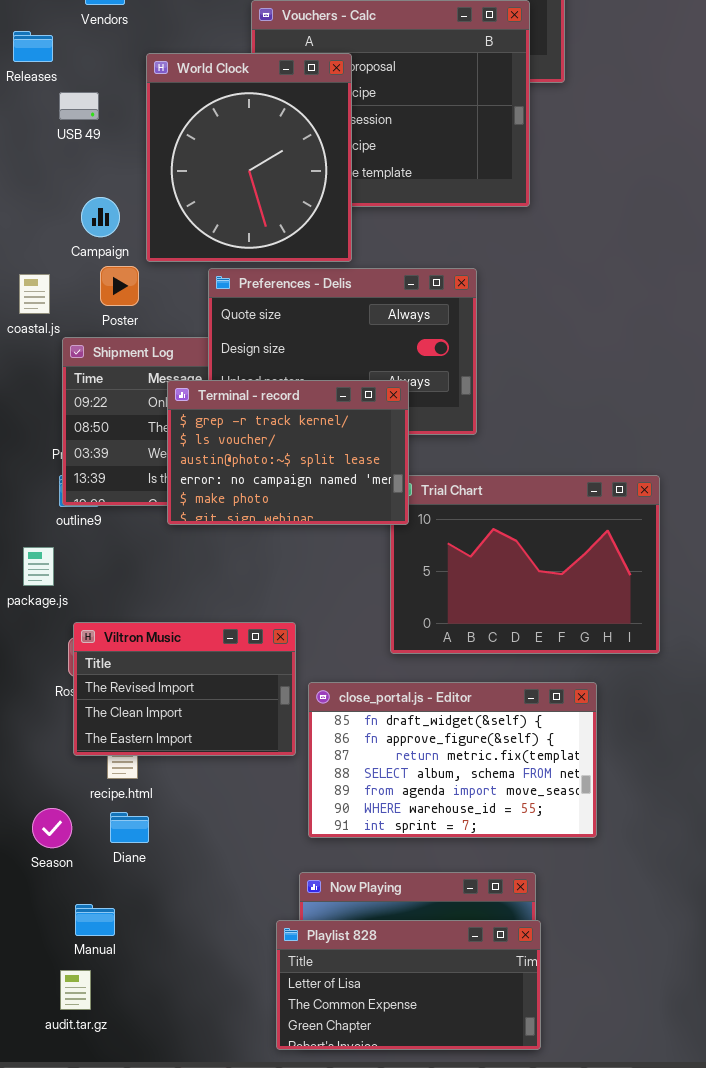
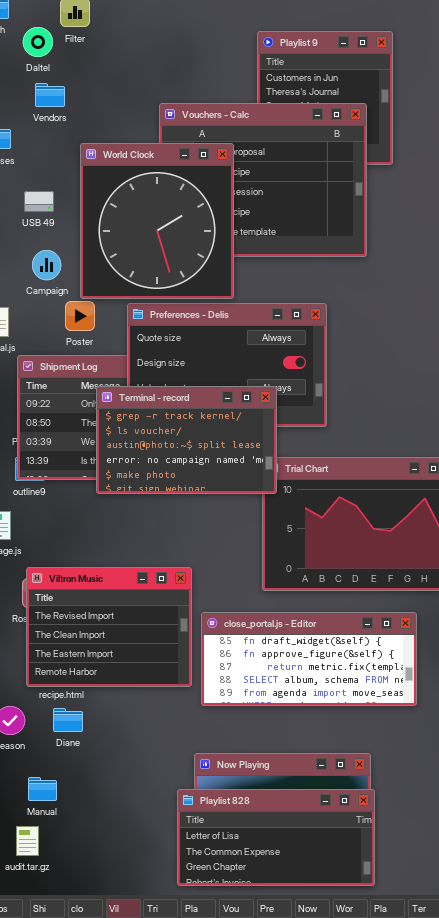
USB 49: [59,92,99,120] -> [24,191,54,212], moved
Poster: [100,266,139,306] -> [65,301,95,331], moved
Viltron Music: [73,622,296,756] -> [26,567,192,687], resized
close_portal.js - Editor: [308,682,597,838] -> [201,612,417,706], resized

